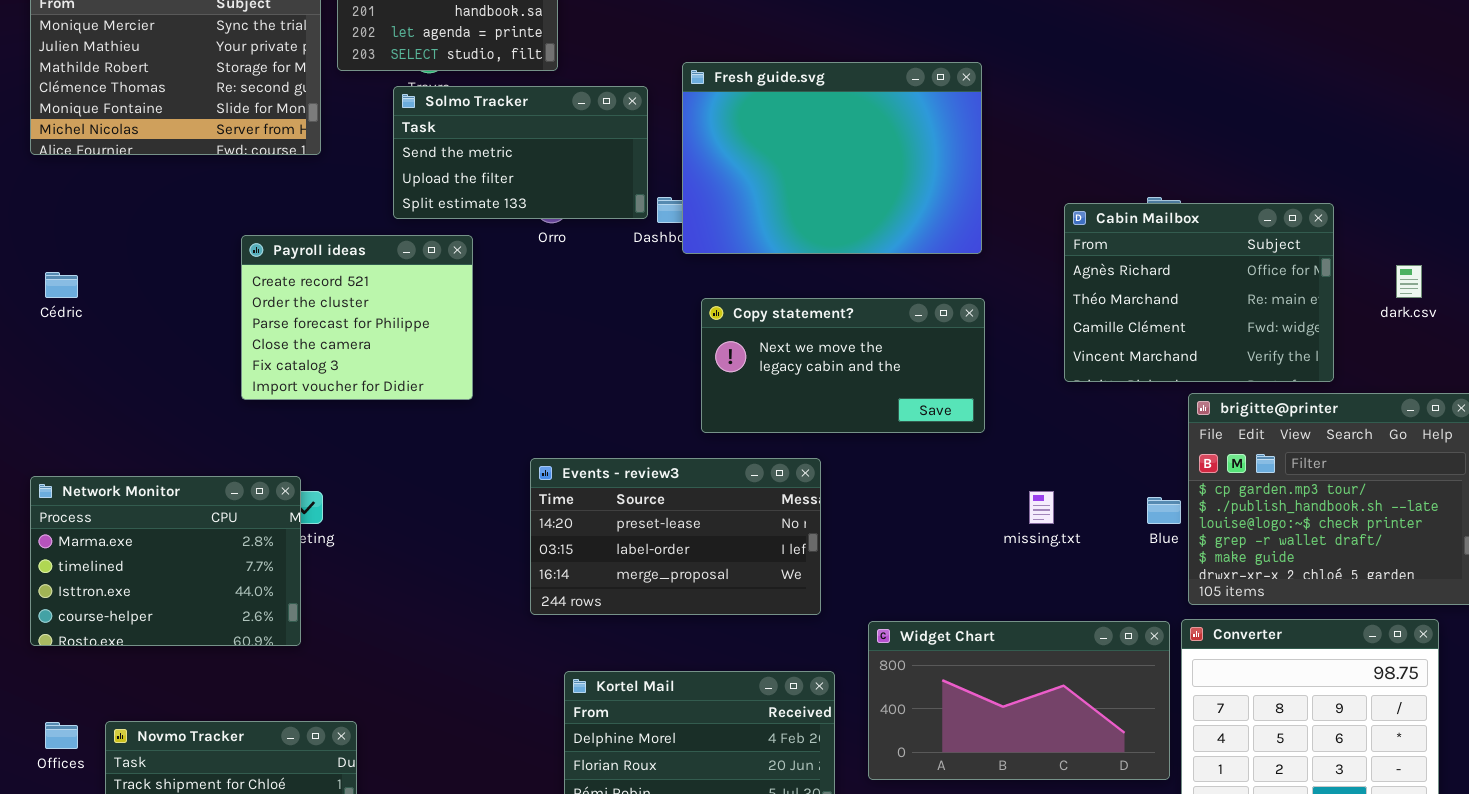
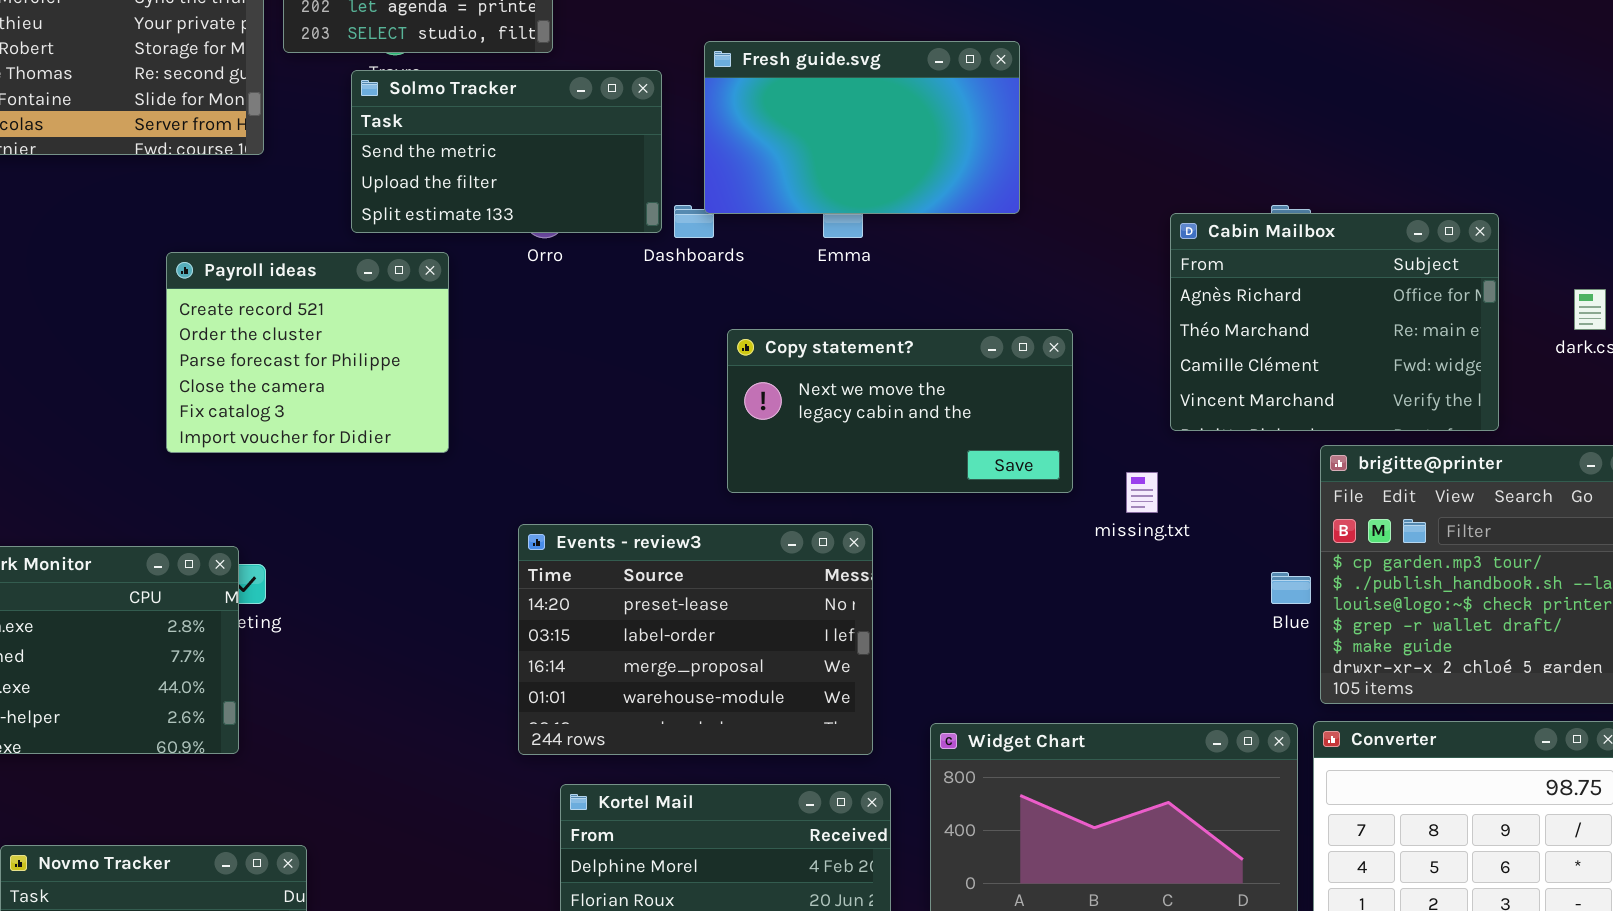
Fresh guide.svg: [682,62,982,254] -> [704,41,1020,214], resized
Events - review3: [530,458,821,615] -> [518,524,873,755], resized
missing.txt: [1029,491,1054,524] -> [1126,472,1158,513], moved

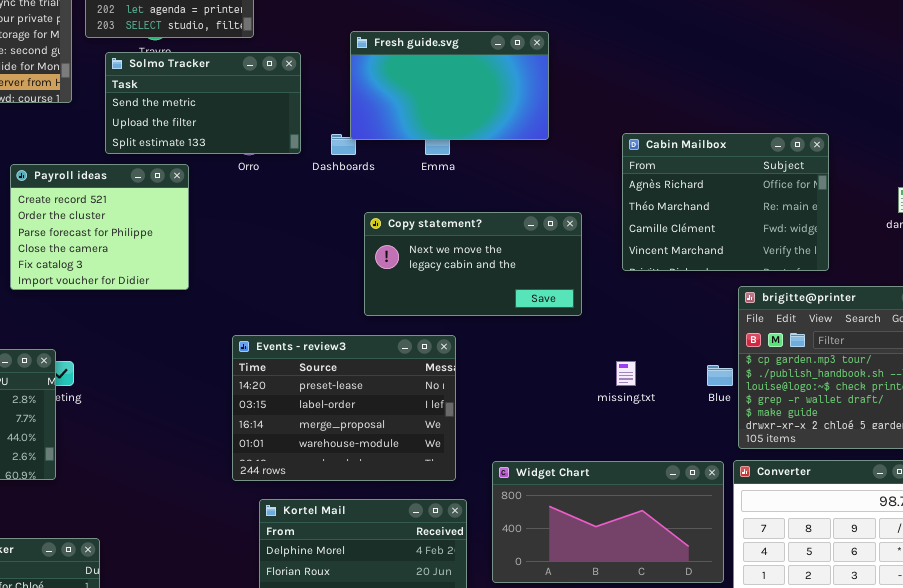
Solmo Tracker: [351,70,662,233] -> [105,52,301,154], moved
Cabin Mailbox: [1170,213,1499,431] -> [622,133,829,271], moved
missing.txt: [1126,472,1158,513] -> [616,361,636,386], moved

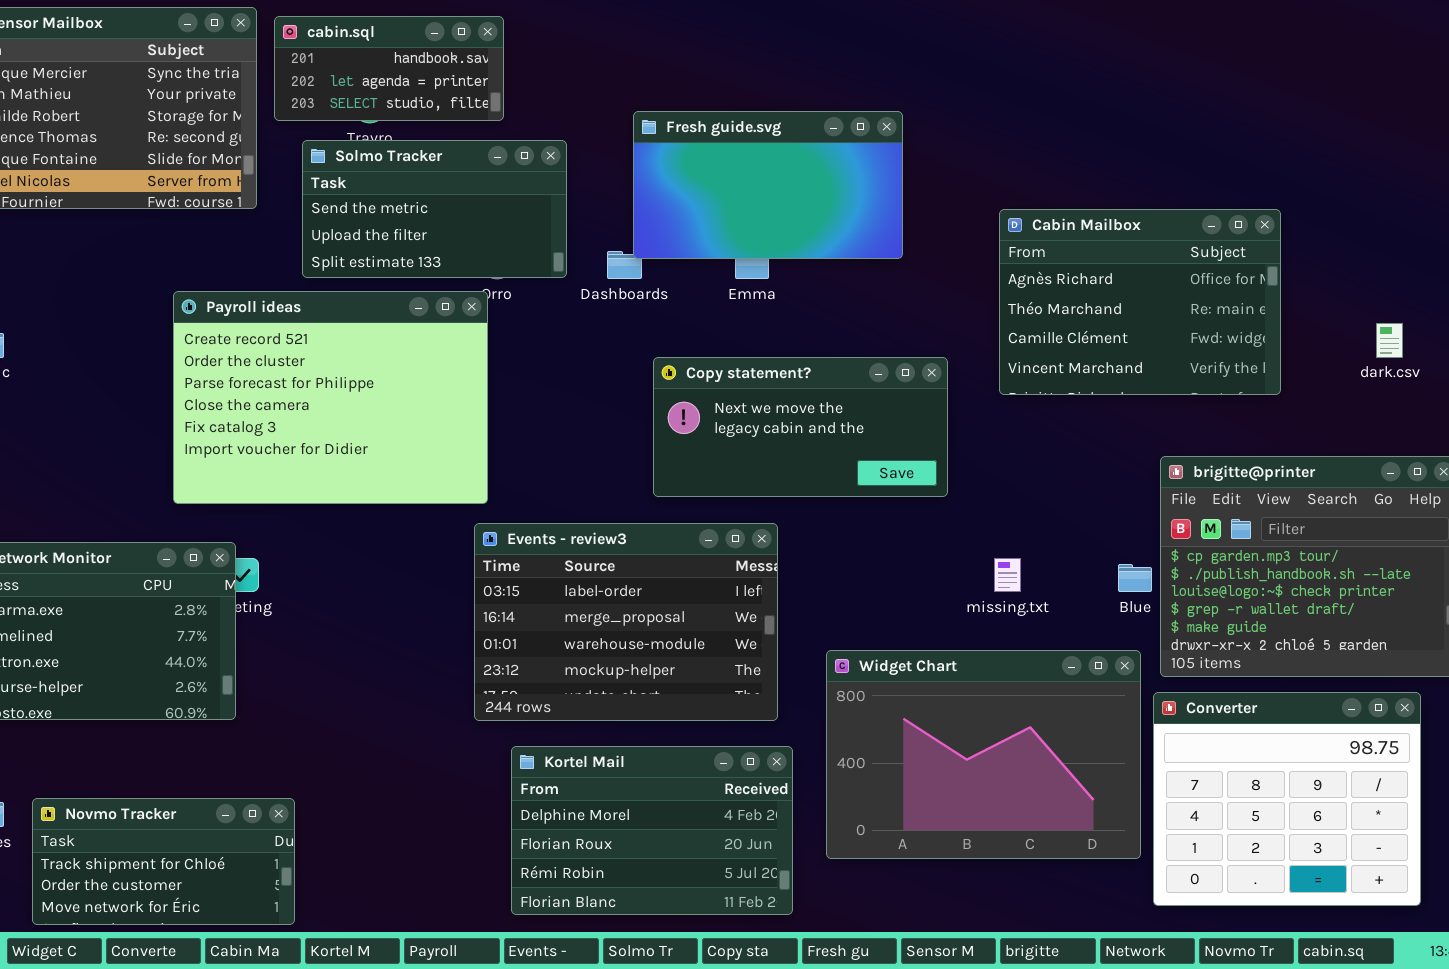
Cabin Mailbox: [622,133,829,271] -> [999,209,1281,395], moved
Payroll ideas: [10,164,189,290] -> [173,291,488,504], resized
Events - review3: [232,335,456,481] -> [474,523,778,721], scrolled down 1 row
Widget Chart: [492,461,724,583] -> [826,650,1141,859], resized

